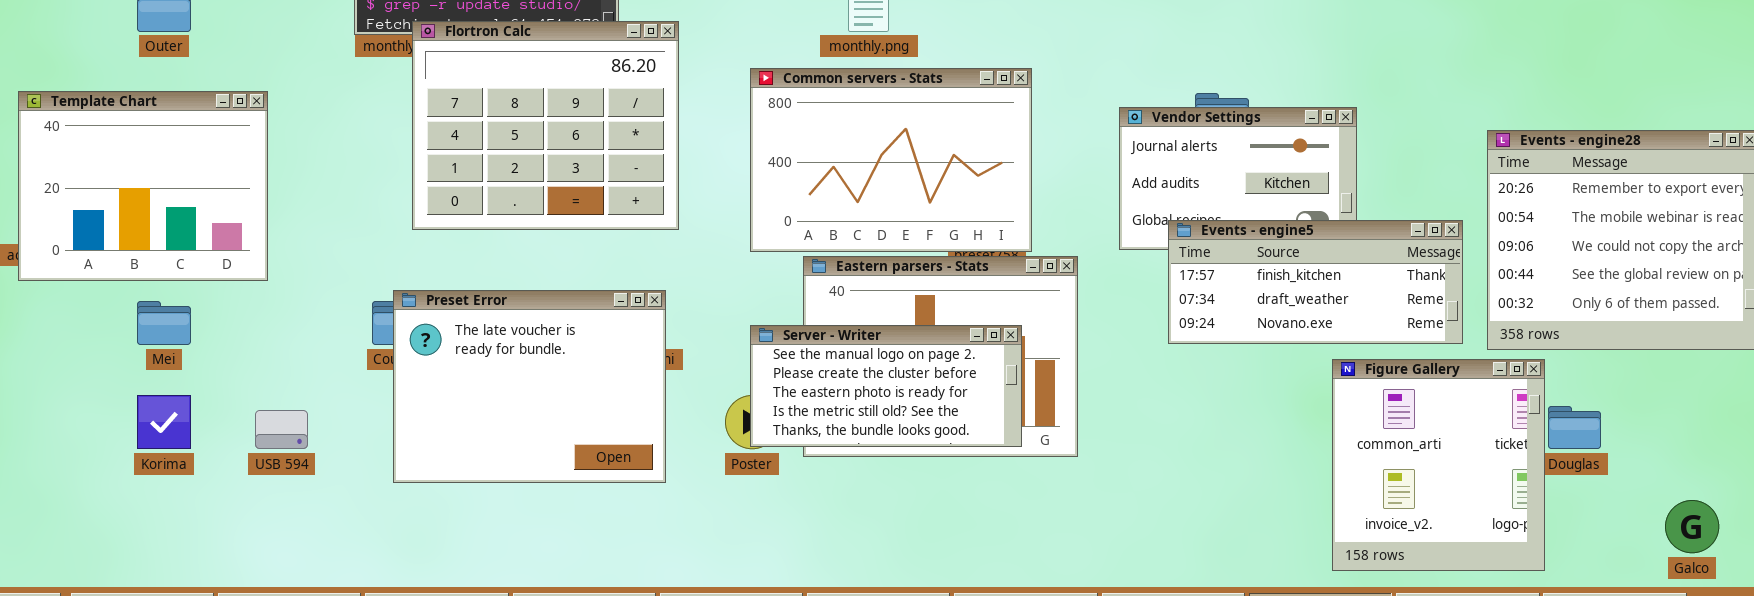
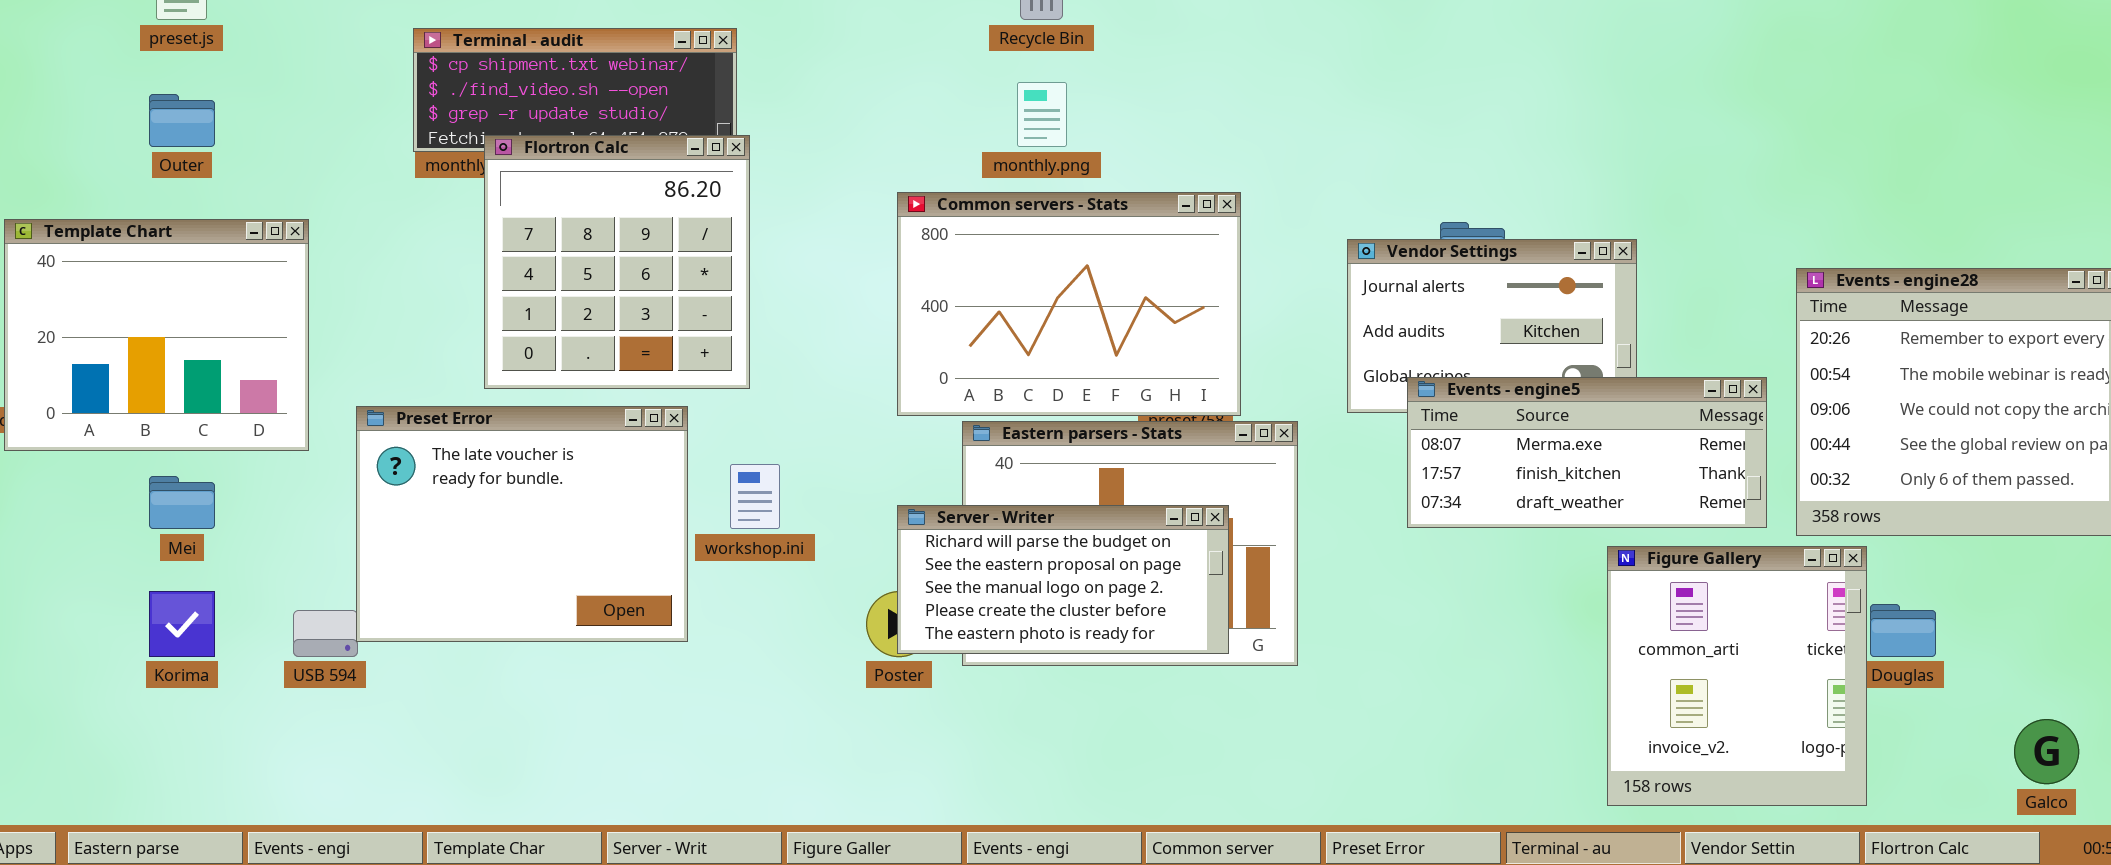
Flortron Calc: [412,21,679,230] -> [484,135,750,389], resized
Events - engine5: [1168,220,1463,344] -> [1407,377,1767,528], scrolled up 1 row
Preset Error: [393,290,666,483] -> [356,406,688,642], moved
Server - Writer: [750,325,1022,447] -> [897,505,1229,654], scrolled up 2 rows

